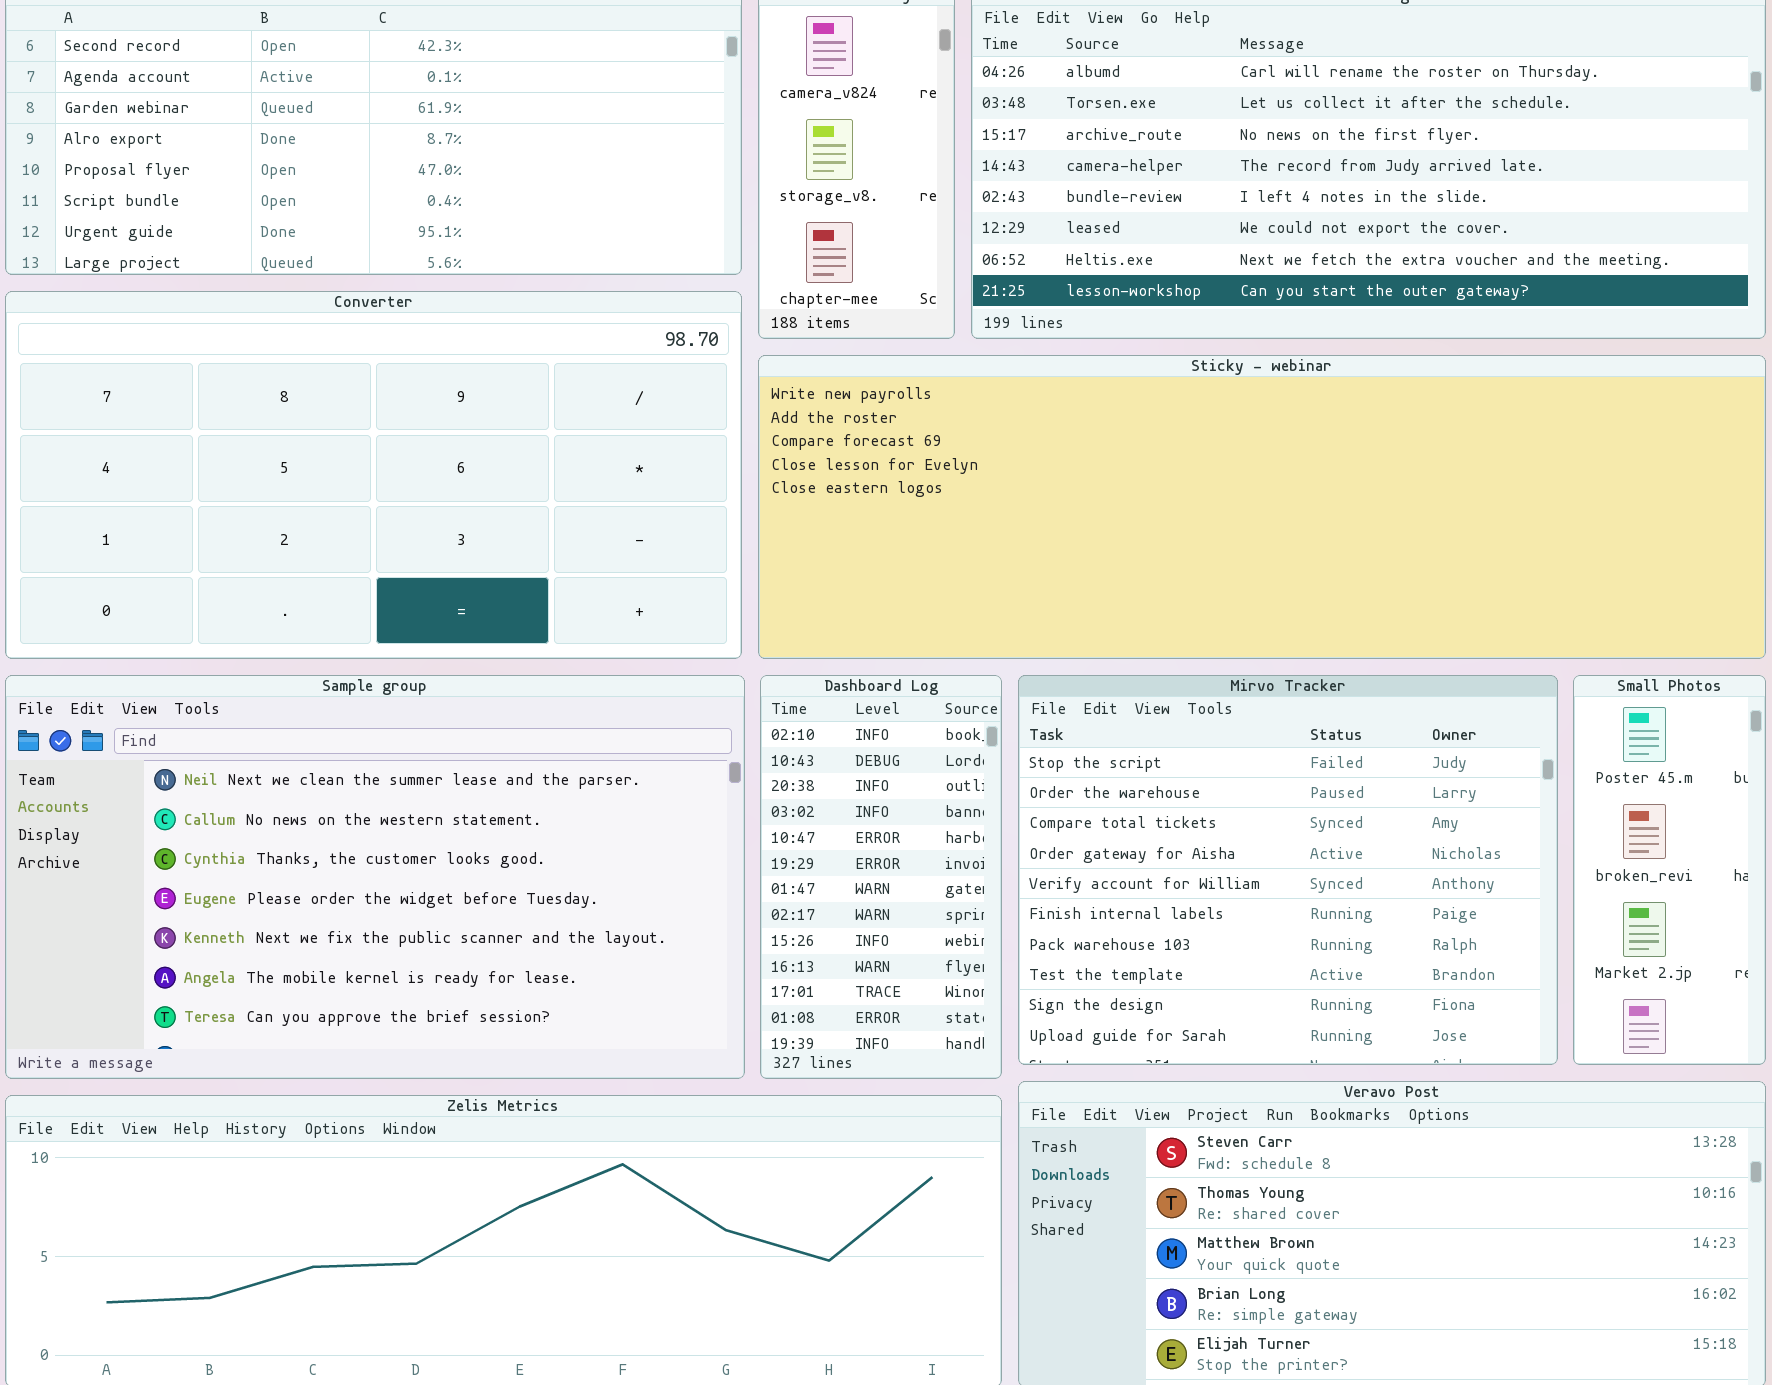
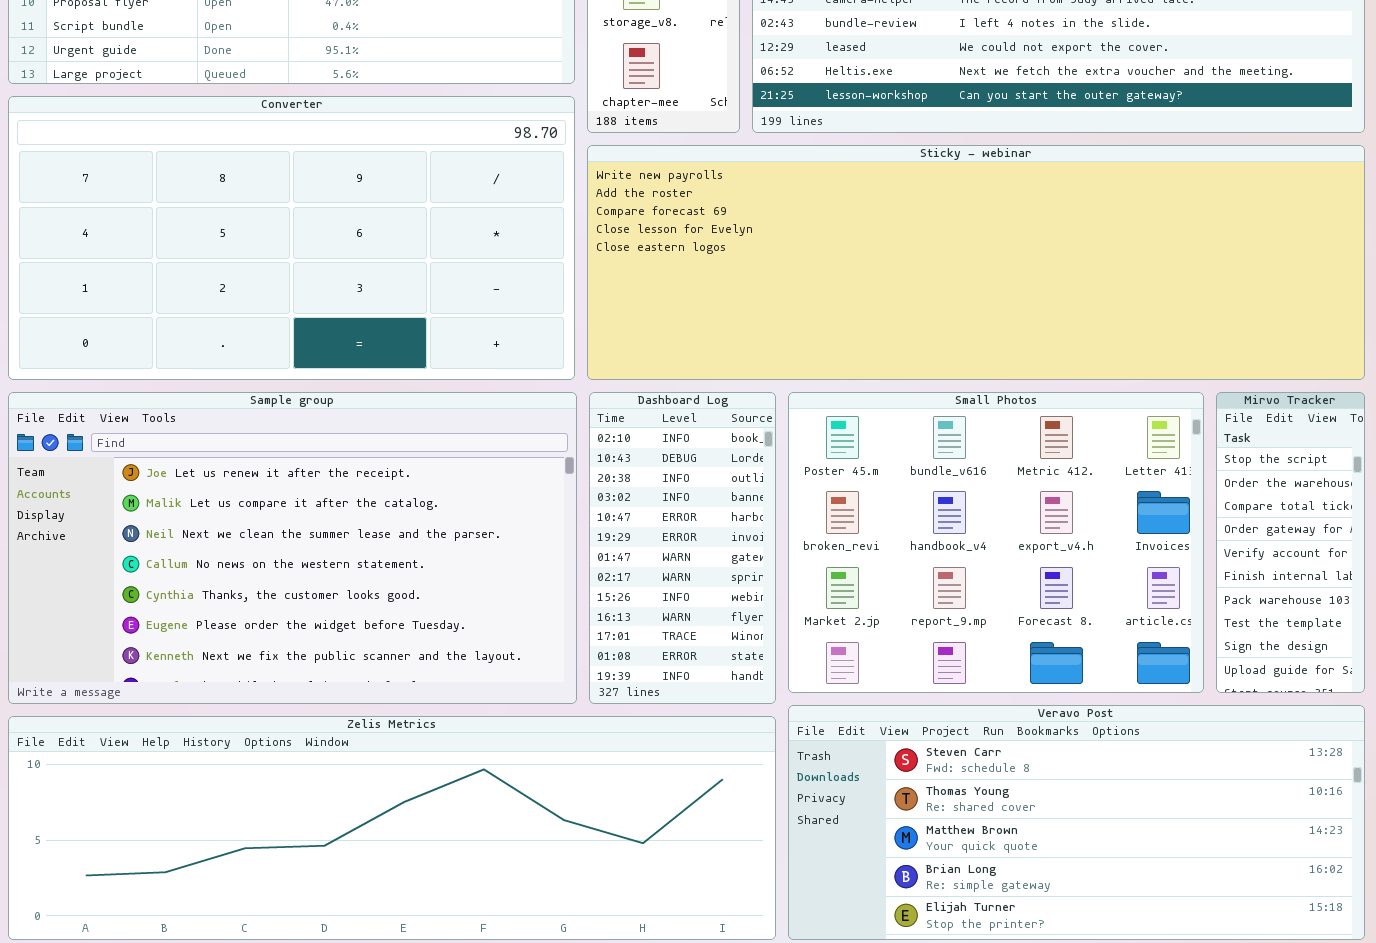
Sample group: [5,675,745,1079] -> [8,392,577,704], scrolled up 2 rows
Mirvo Tracker: [1018,675,1558,1065] -> [1216,392,1365,693], moved, resized
Small Photos: [1573,675,1766,1065] -> [788,392,1204,693], moved, resized

